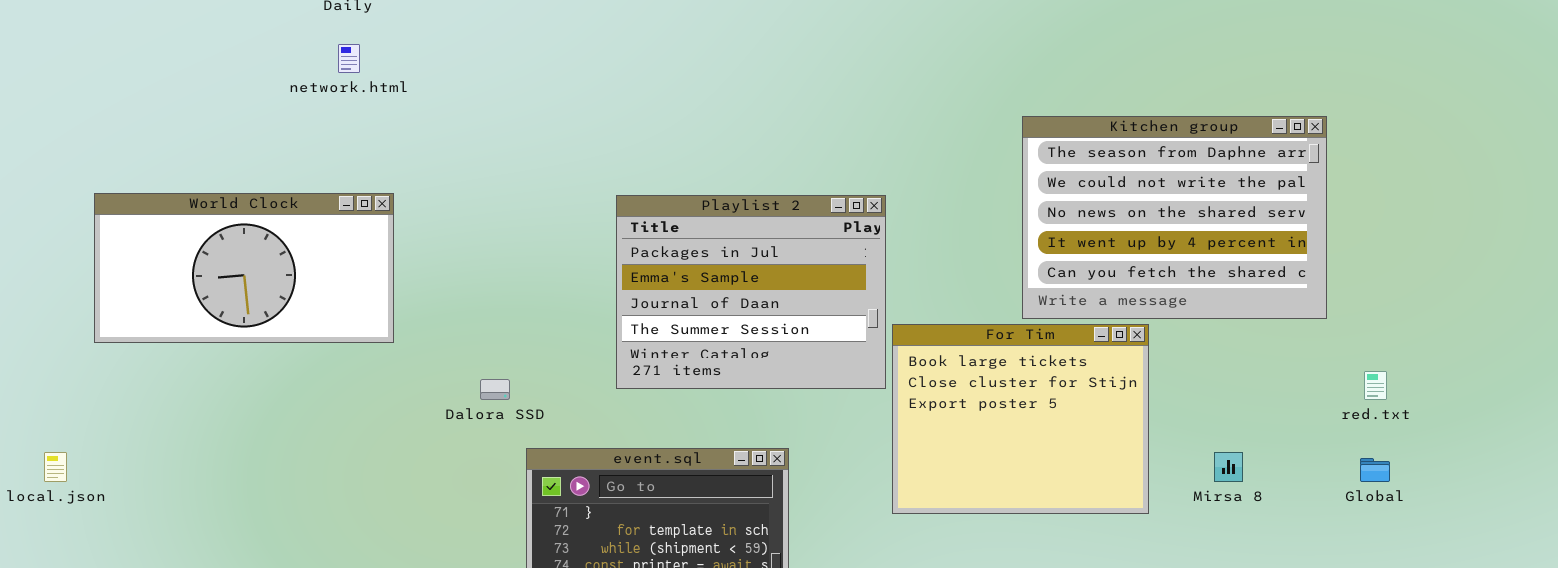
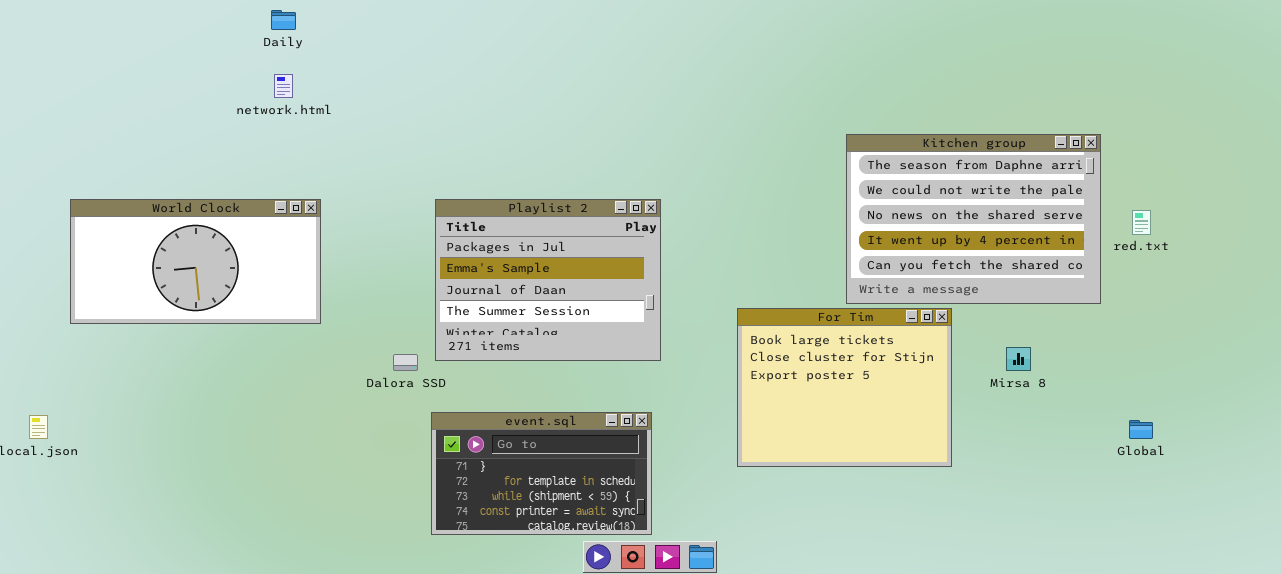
Playlist 2: [616,195,886,389] -> [435,199,661,361], moved
red.txt: [1364,371,1387,400] -> [1132,210,1151,235], moved
Mirsa 8: [1214,452,1243,482] -> [1006,347,1031,371], moved

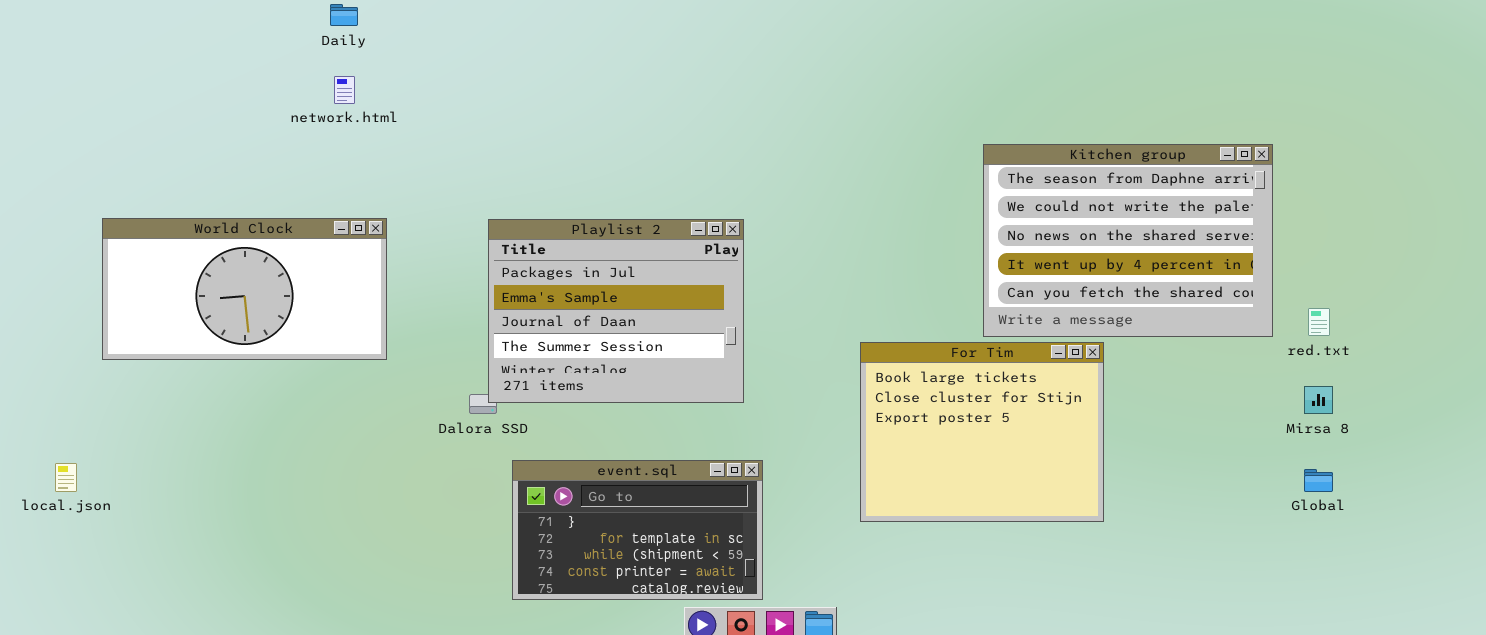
Playlist 2: [435,199,661,361] -> [488,219,744,403], moved
red.txt: [1132,210,1151,235] -> [1308,308,1330,336], moved
Mirsa 8: [1006,347,1031,371] -> [1304,386,1333,414], moved

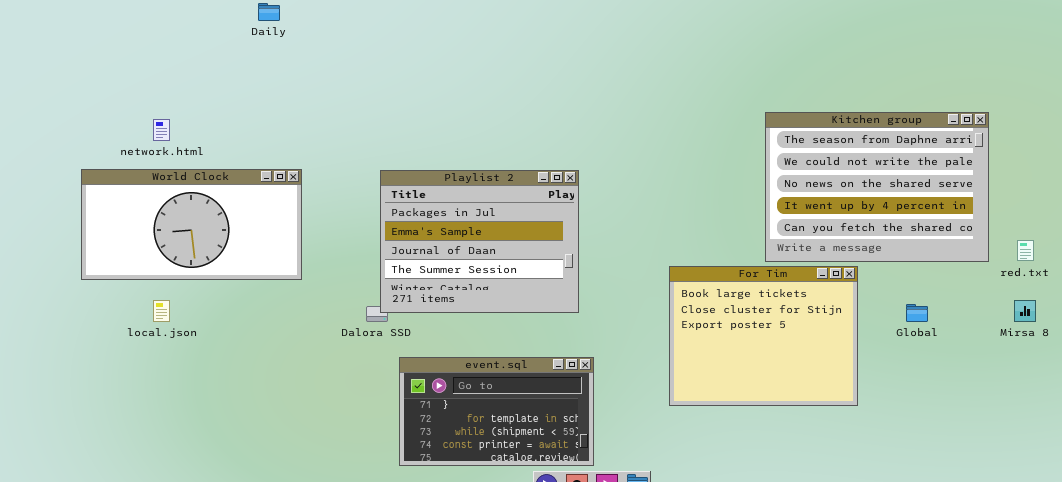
network.html: [334,76,355,104] -> [153,119,170,141], moved
local.json: [55,463,77,492] -> [153,300,170,322], moved
Global: [1304,469,1333,492] -> [906,304,928,322], moved

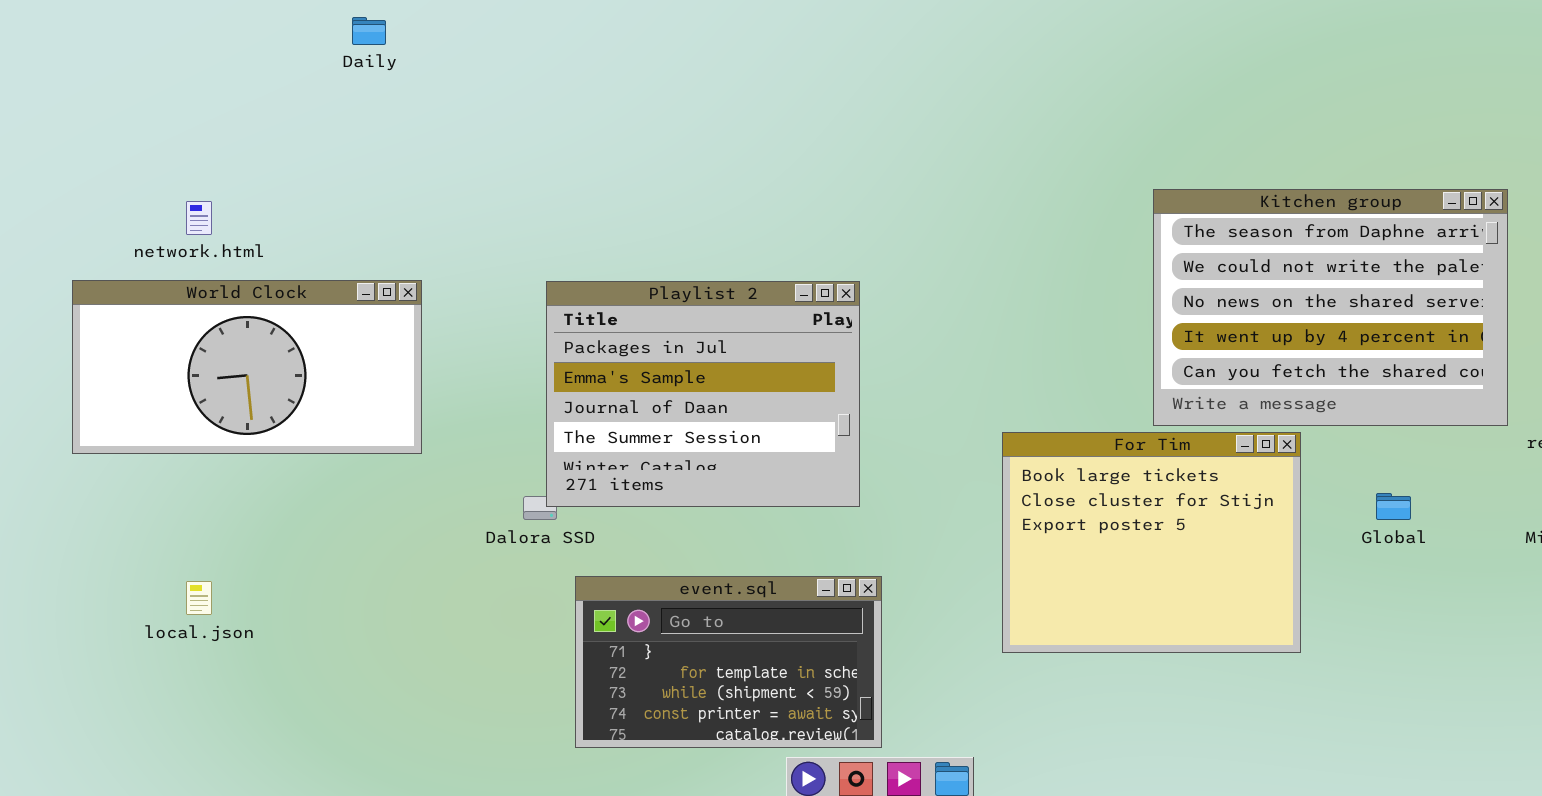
local.json: [153,300,170,322] -> [186,581,212,615], moved

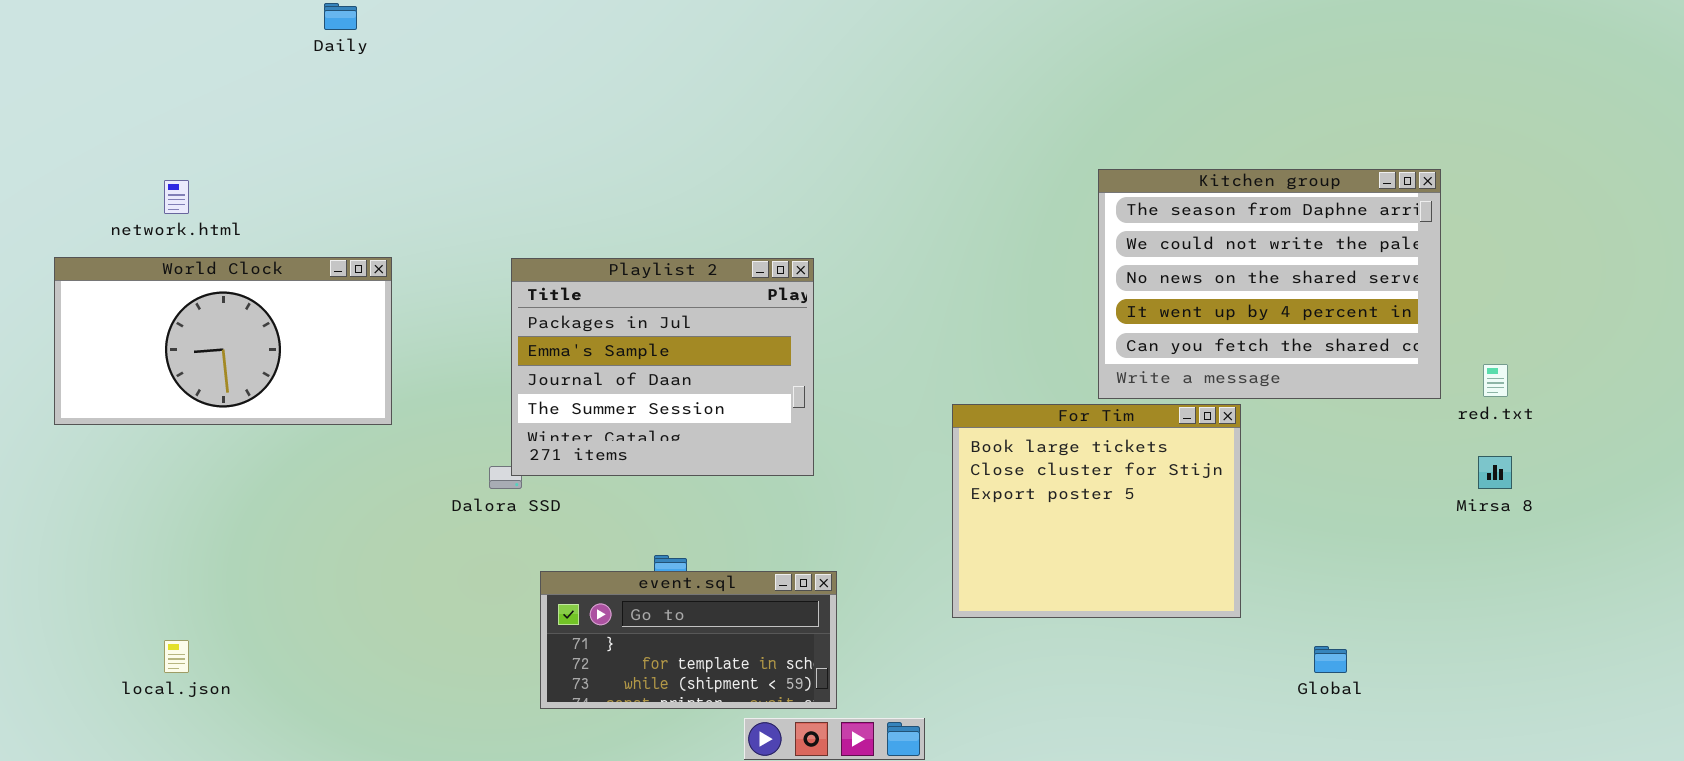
Global: [1376,493,1411,520] -> [1314,646,1347,673], moved
event.sql: [575,576,882,748] -> [540,571,837,709], resized
local.json: [186,581,212,615] -> [164,640,189,673], moved

